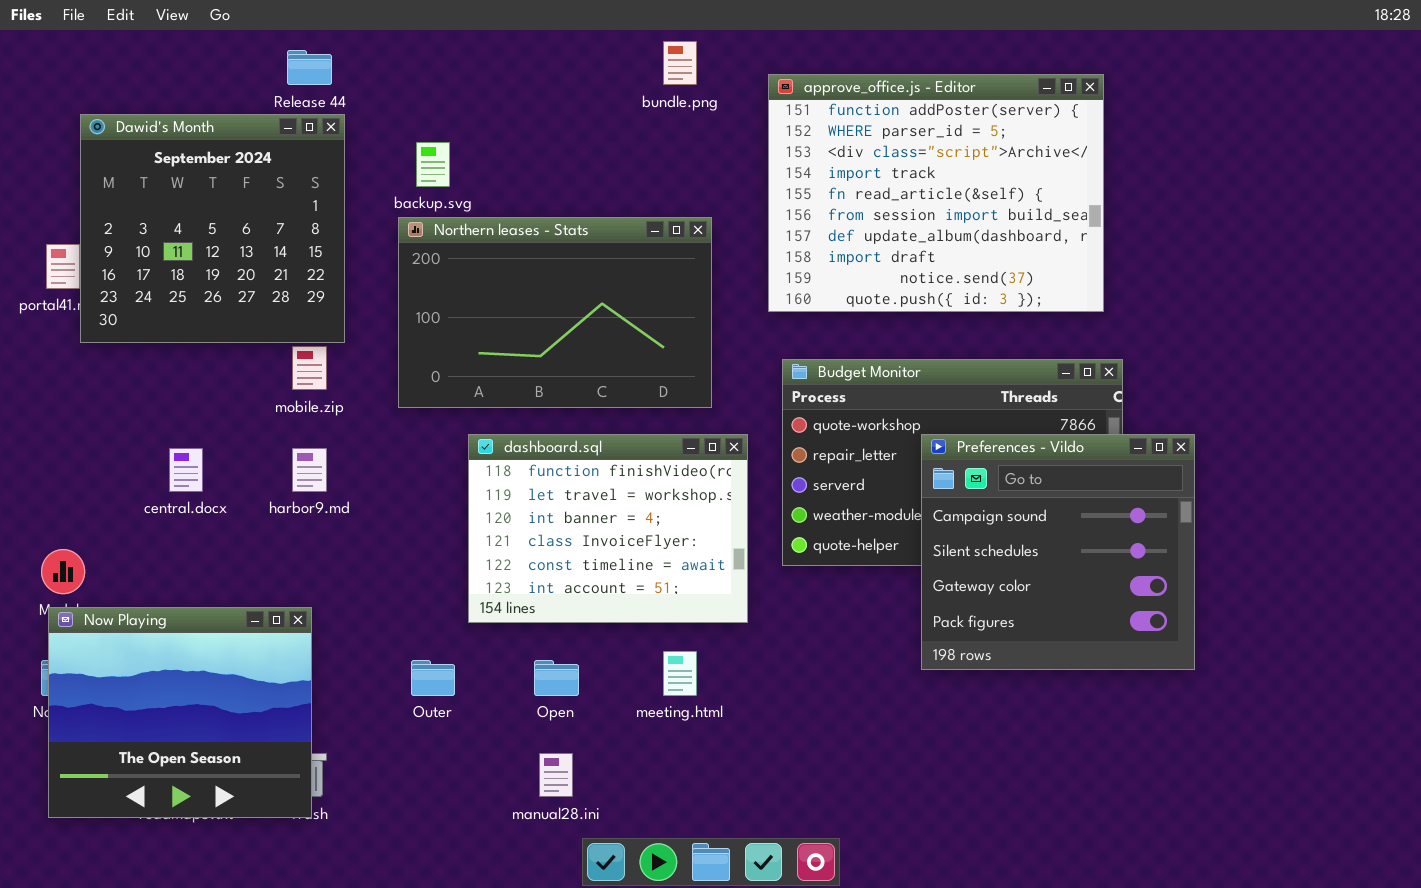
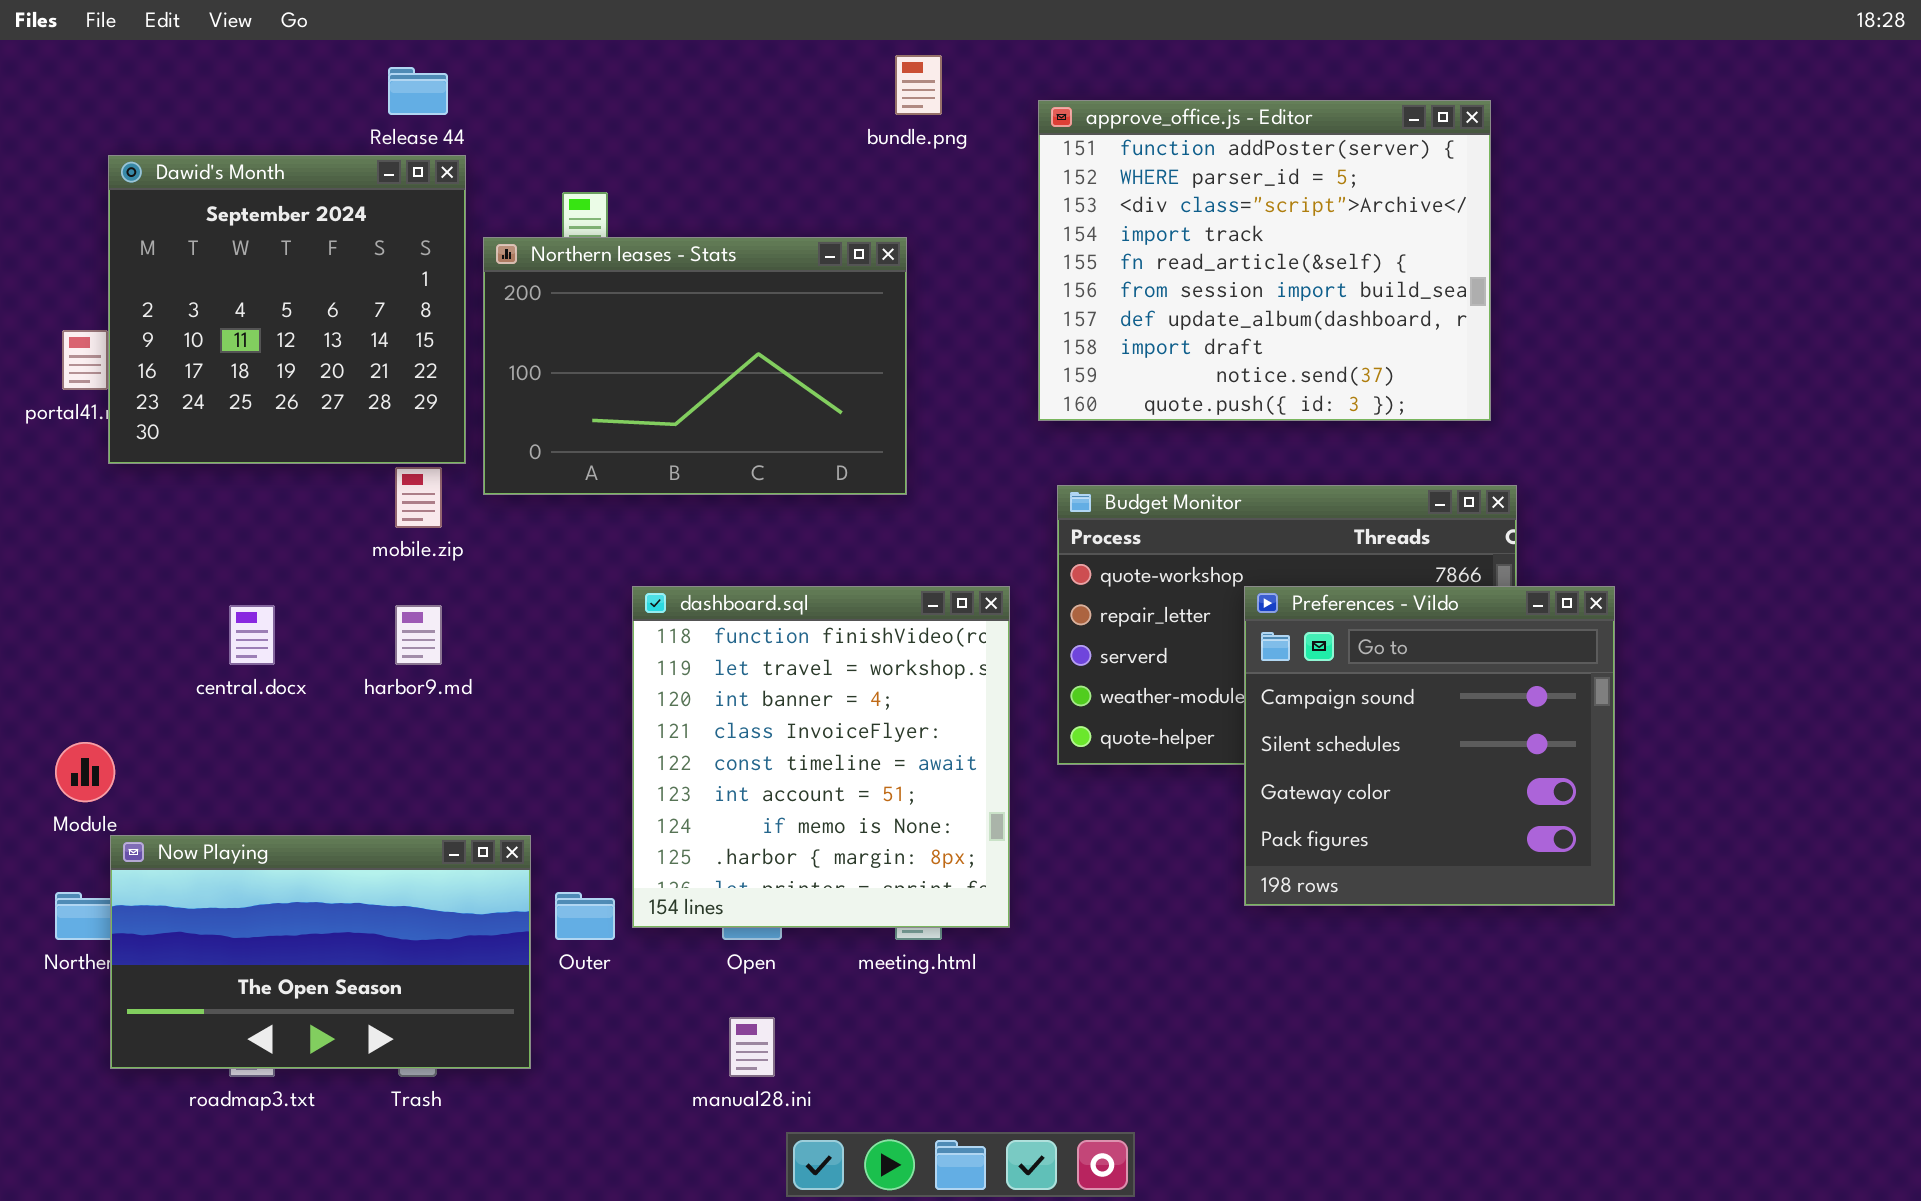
Northern leases - Stats: [398,217,712,408] -> [483,237,907,495], moved
dashboard.sql: [468,434,748,623] -> [632,586,1010,928], resized
Now Playing: [48,607,312,818] -> [110,835,531,1069], moved, resized

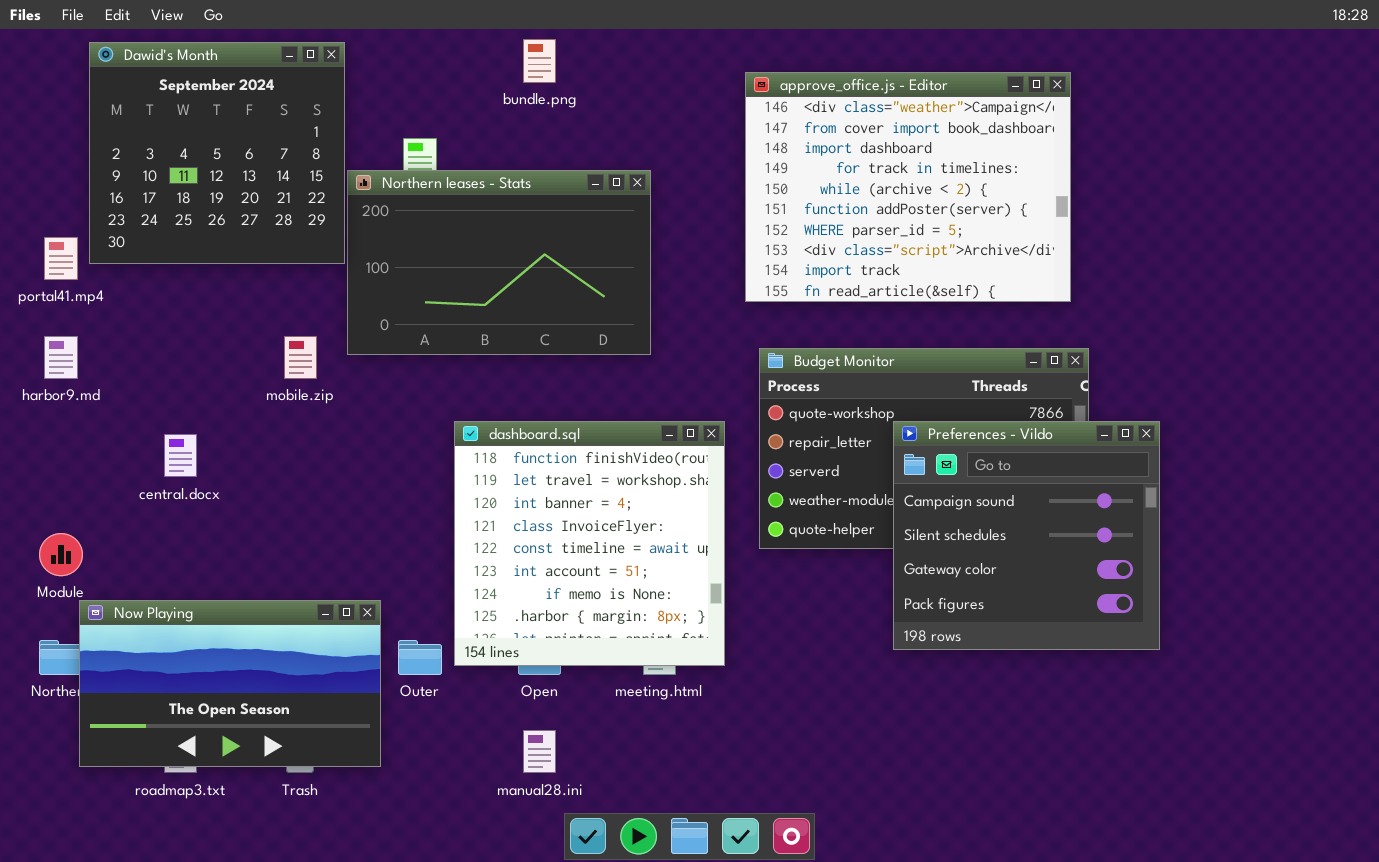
bundle.png: [895,55,942,115] -> [523,39,556,83], moved
approve_office.js - Editor: [1038,100,1491,421] -> [745,72,1071,302], scrolled up 5 rows
Dawid's Month: [108,155,466,464] -> [89,42,345,264], moved
harbor9.md: [395,605,442,665] -> [44,336,78,379], moved

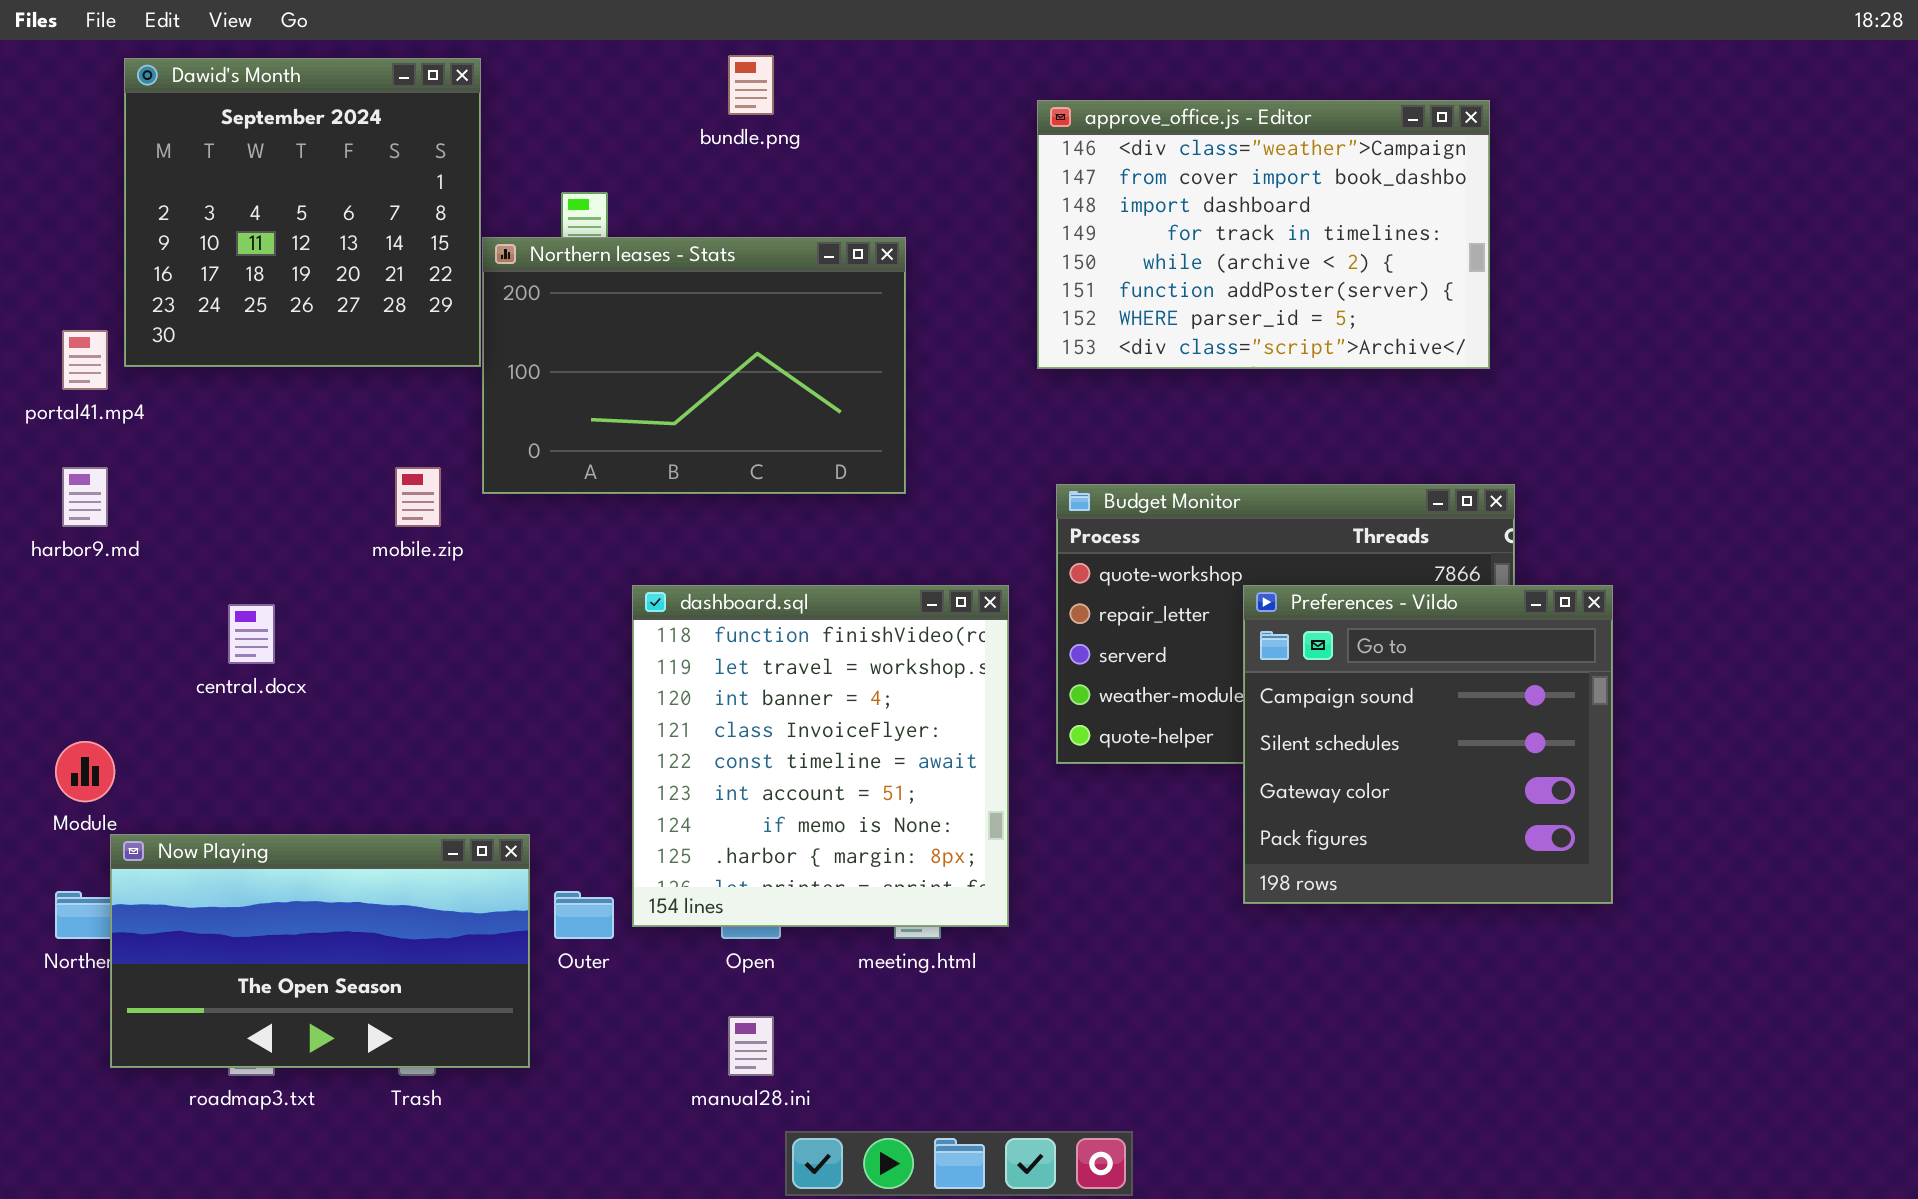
approve_office.js - Editor: [745,72,1071,302] -> [1037,100,1490,369], resized

